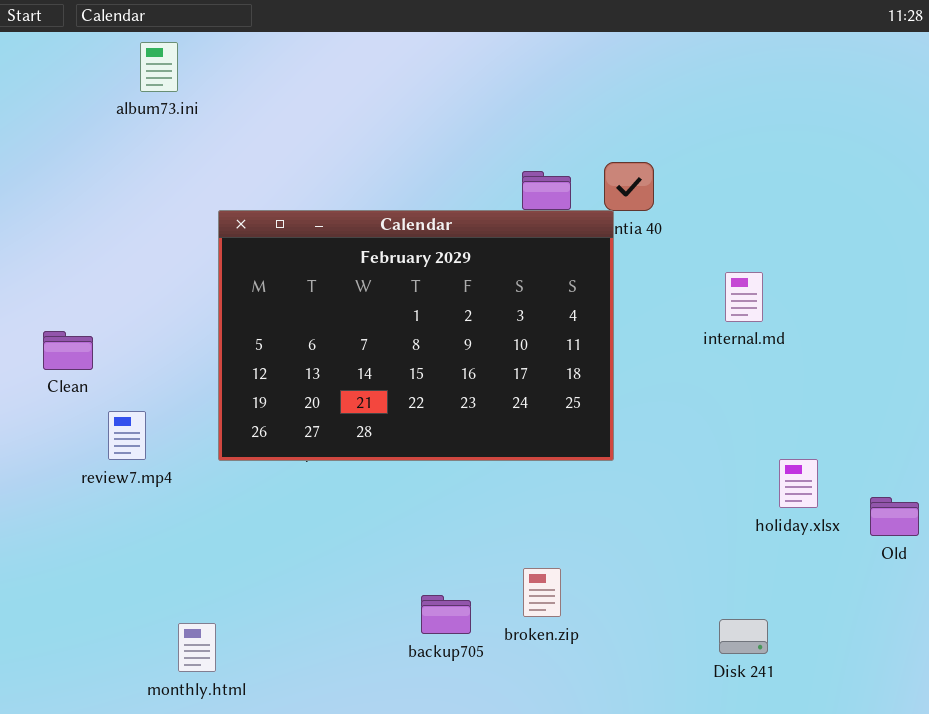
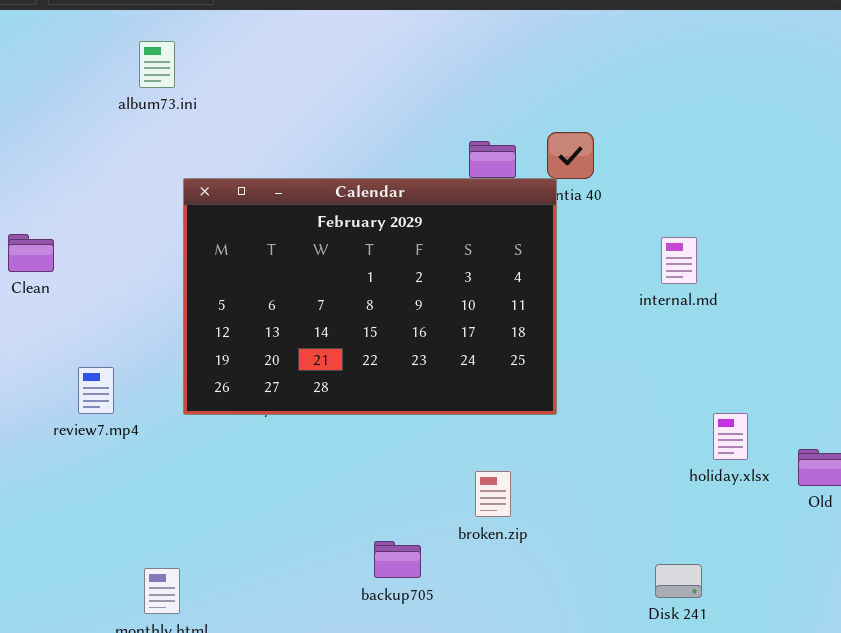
album73.ini: [140,42,178,92] -> [139,41,175,88], moved
Clean: [43,331,93,370] -> [8,234,54,272], moved
broken.zip: [523,568,561,617] -> [475,471,511,517], moved

